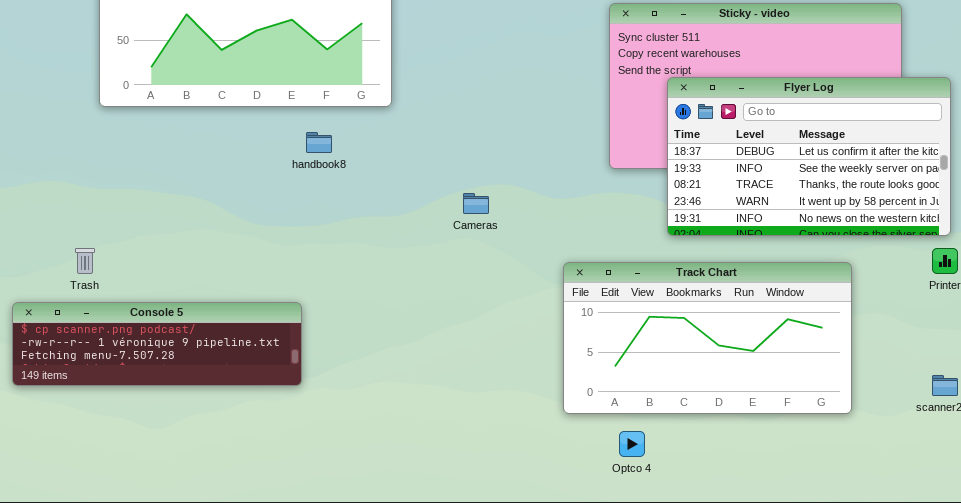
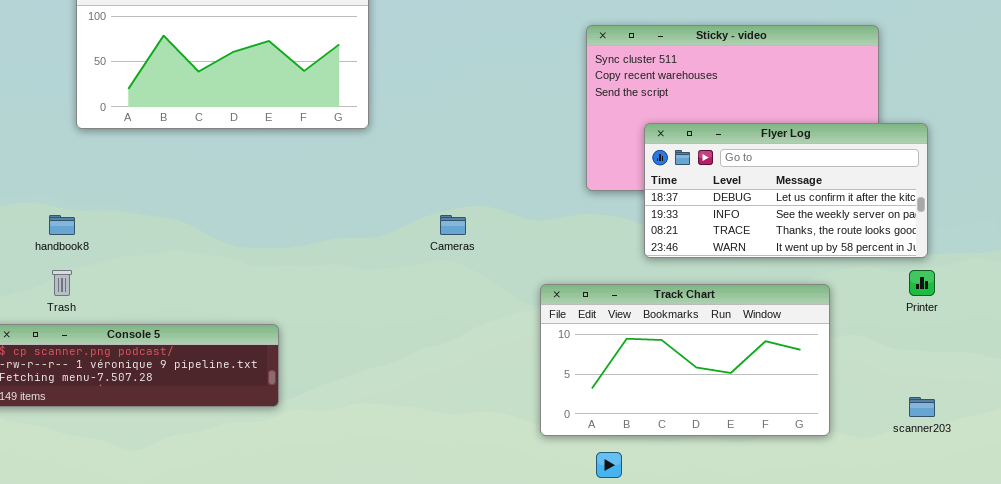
Flyer Log: [667,77,951,236] -> [644,123,928,258], resized
handbook8: [306,132,332,153] -> [49,215,75,235], moved

